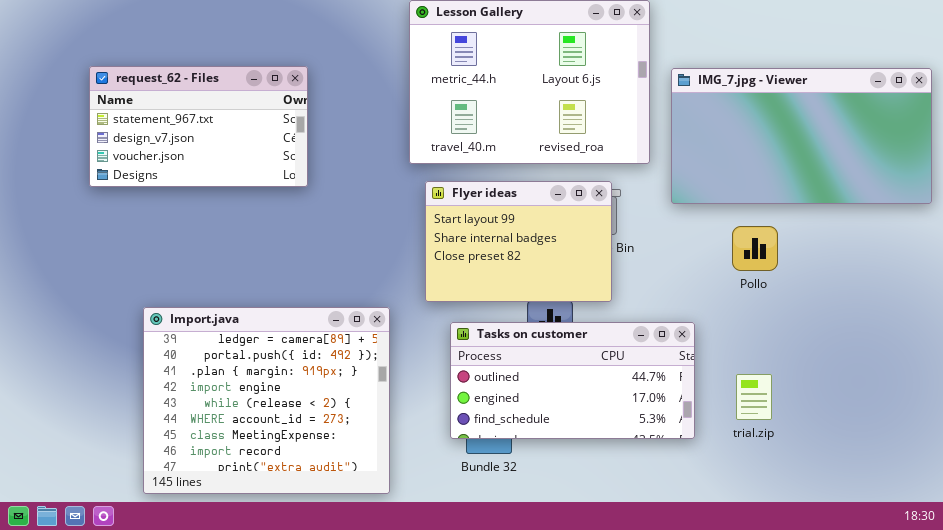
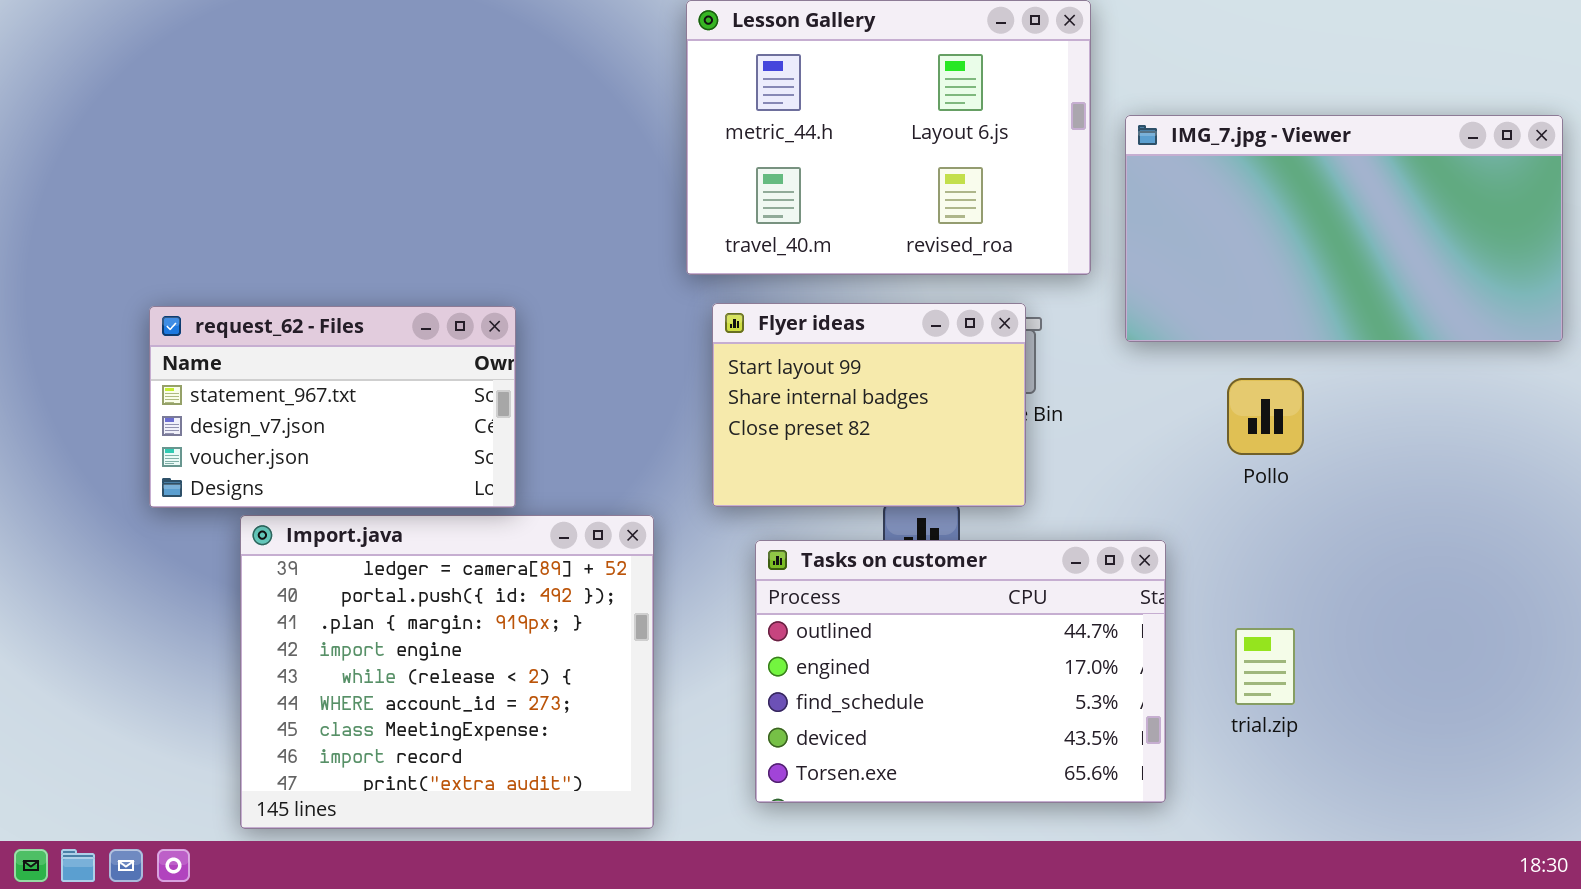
request_62 - Files: [89,66,308,187] -> [149,306,516,508], moved
Tasks on customer: [450,322,695,439] -> [755,540,1166,803], resized

